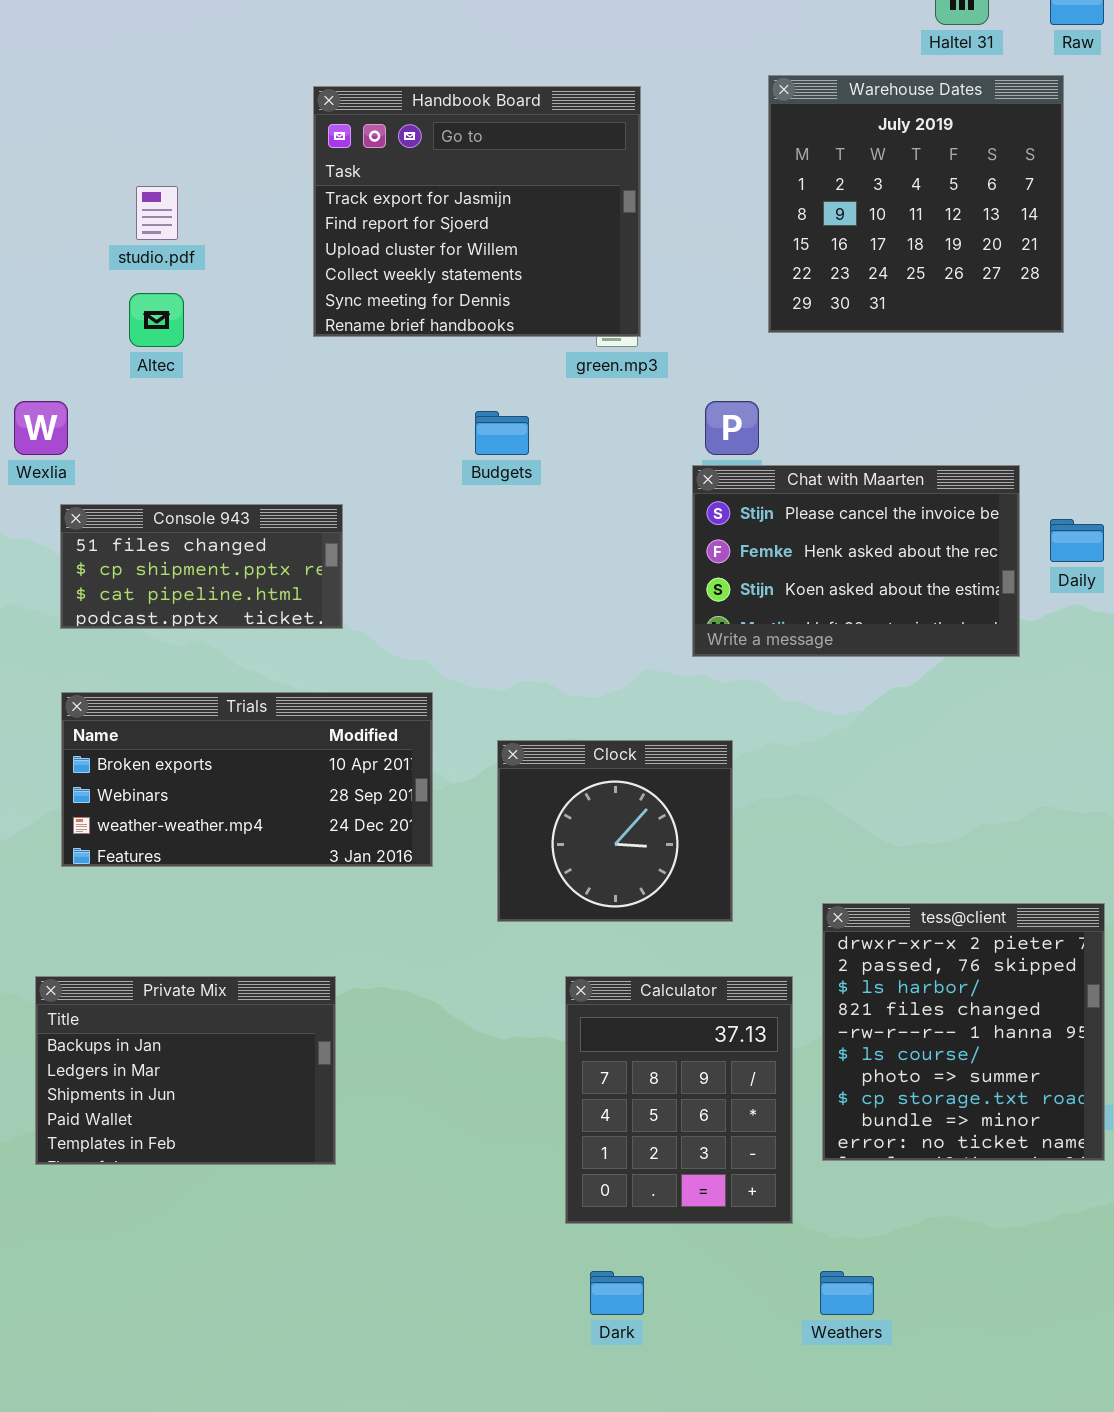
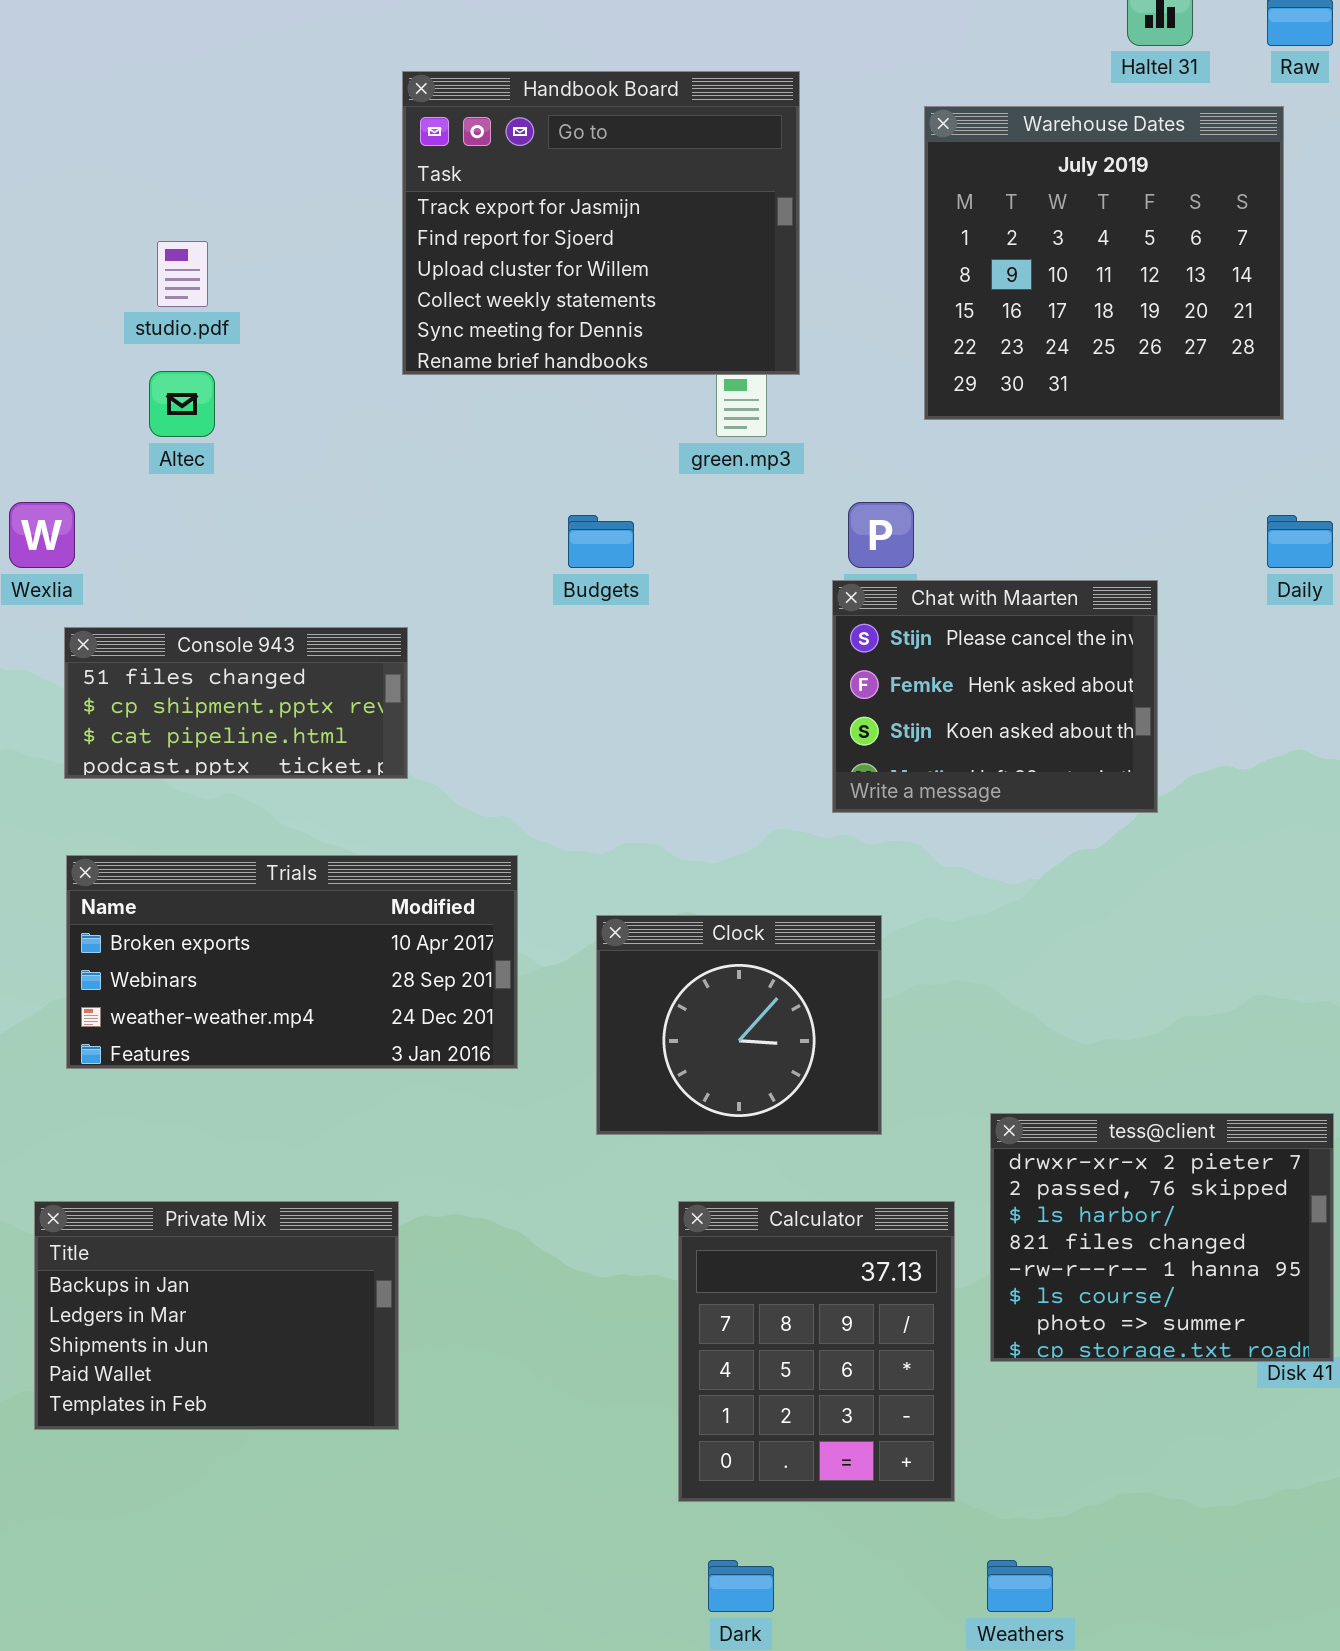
Handbook Board: [313,86,641,337] -> [402,71,800,375], moved
Chat with Maarten: [692,465,1020,657] -> [832,580,1158,813], resized
Daily: [1050,519,1104,562] -> [1267,515,1333,568], moved
tess@client: [822,903,1105,1161] -> [990,1113,1334,1362], resized

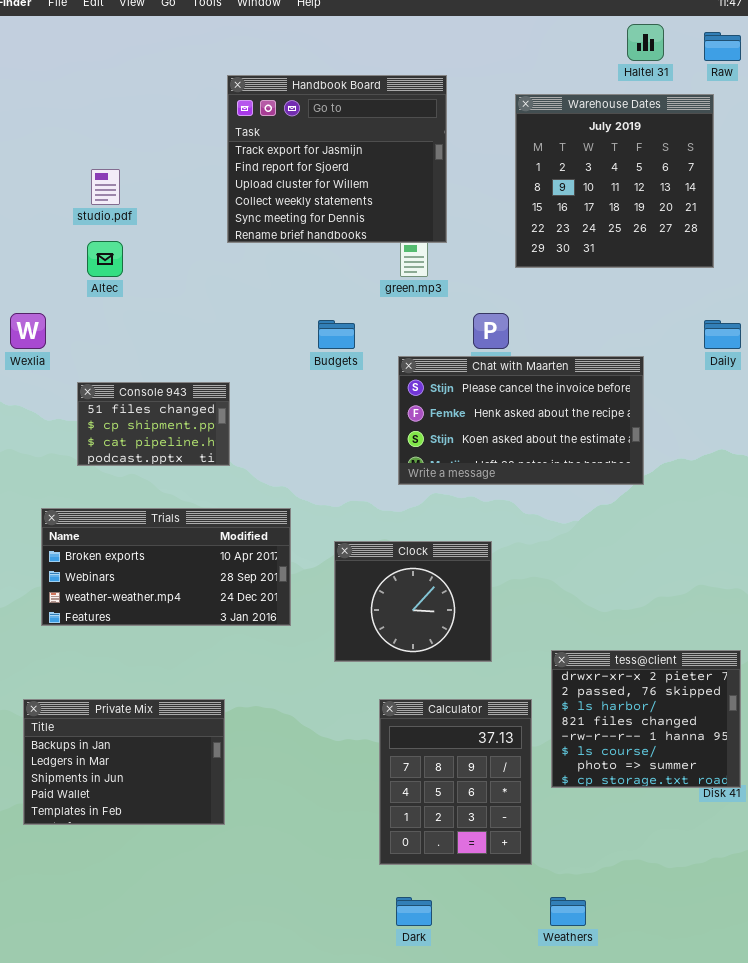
Chat with Maarten: [832,580,1158,813] -> [398,356,644,485], resized
Console 943: [64,627,408,779] -> [77,382,230,466], resized

